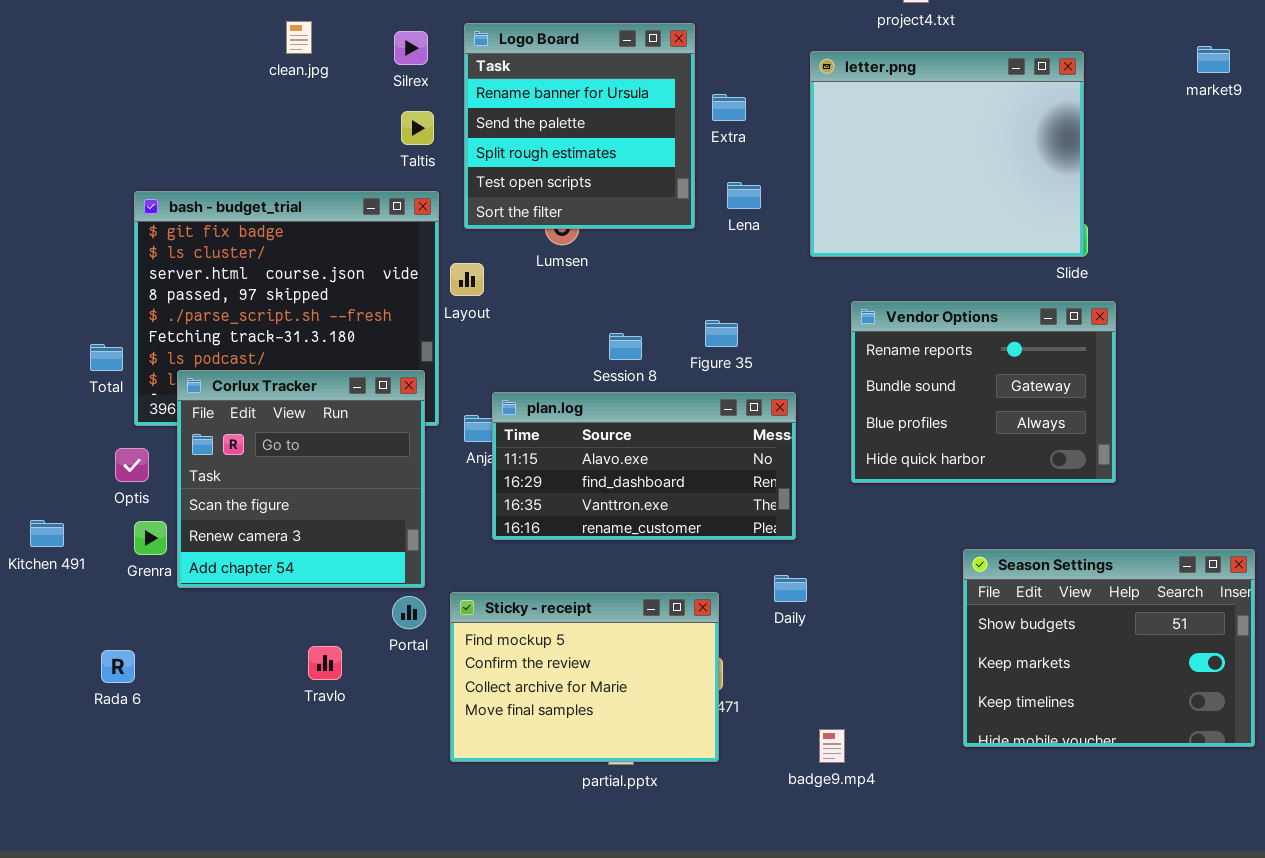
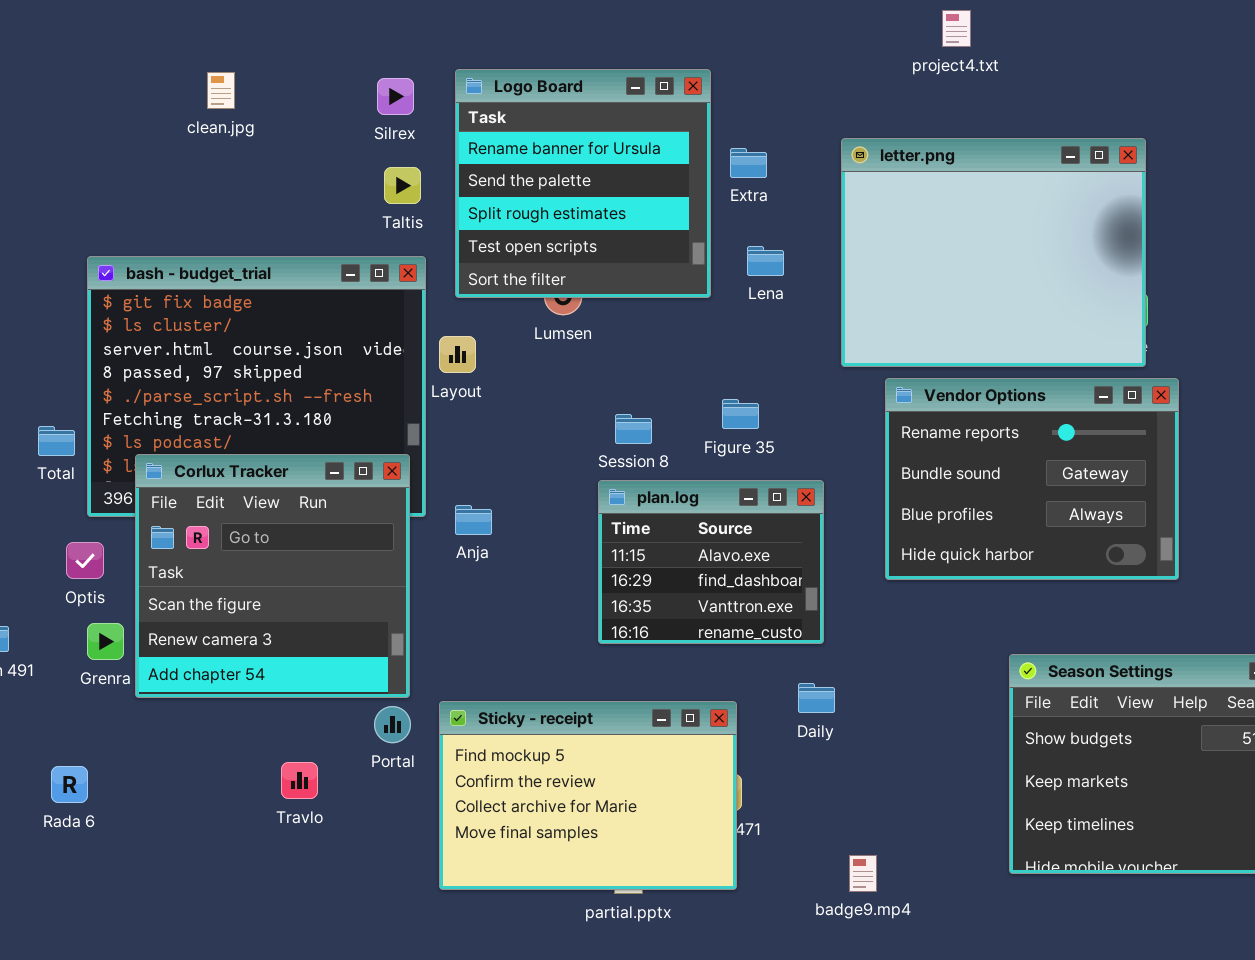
clean.jpg: [286,21,312,54] -> [207,72,235,109], moved
letter.png: [810,51,1084,257] -> [841,138,1146,367], moved
plan.log: [492,392,796,540] -> [598,480,824,644], resized

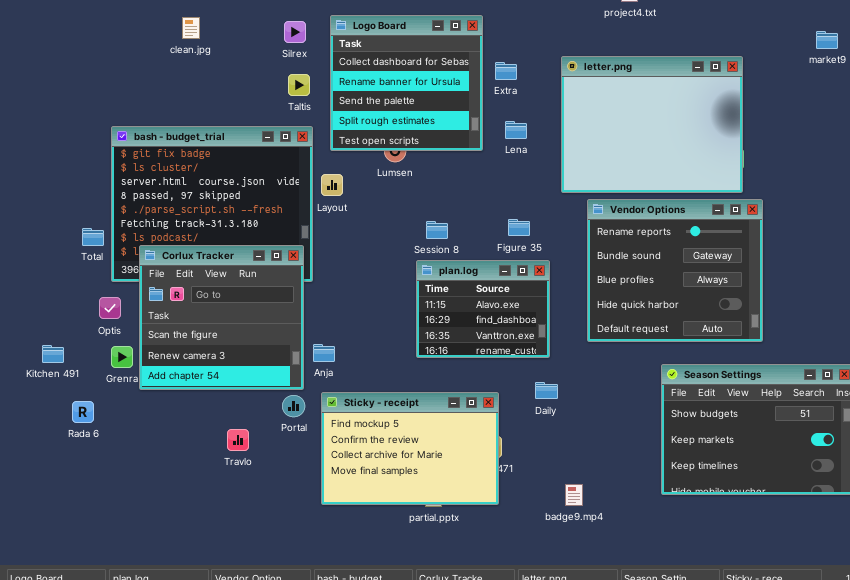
Logo Board: [455,69,711,298] -> [330,15,483,151], scrolled up 1 row
Vendor Options: [885,378,1179,580] -> [587,199,763,342], resized
Figure 35: [722,399,759,429] -> [508,219,530,236], moved
Anja: [455,505,492,535] -> [313,344,335,362], moved
Rada 6: [51,766,88,803] -> [72,401,94,423], moved

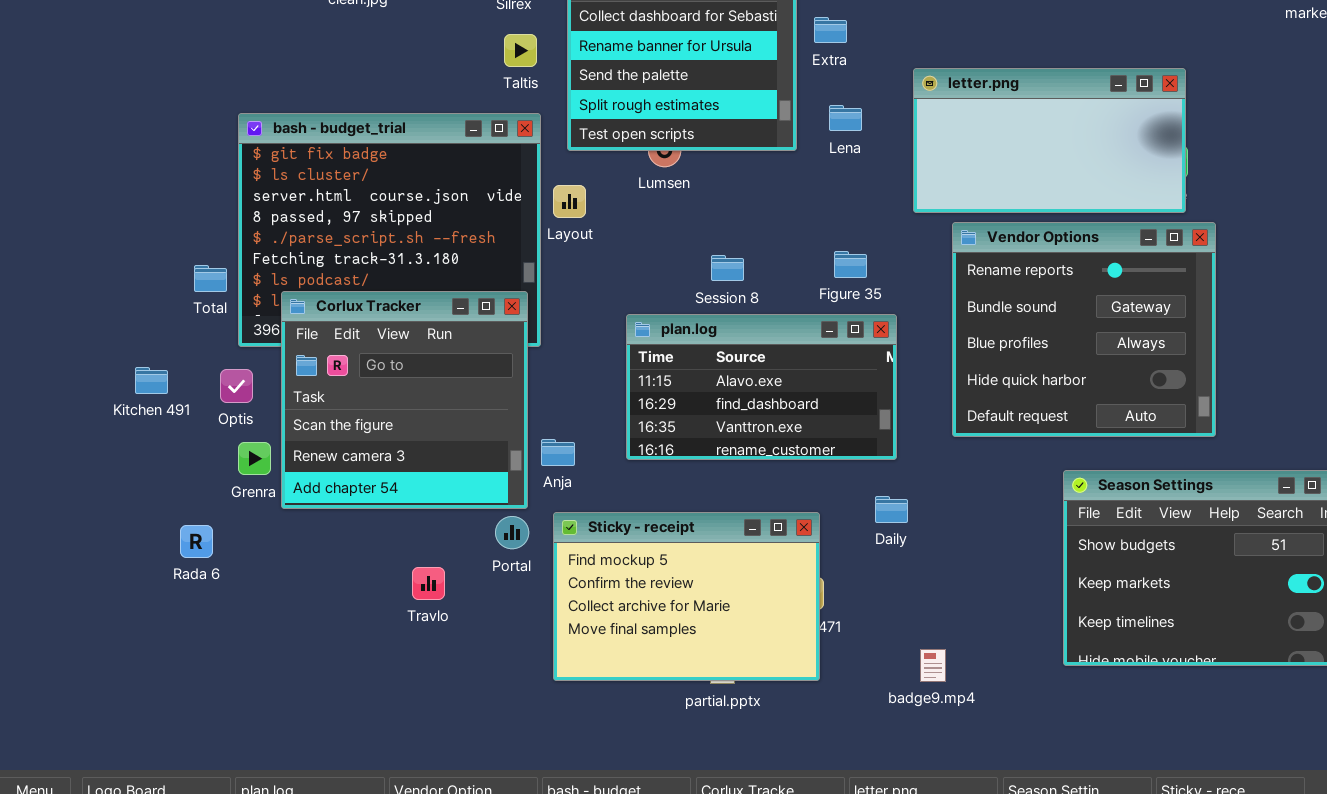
letter.png: [561,56,743,193] -> [913,68,1186,213], resized
plan.log: [416,260,550,358] -> [626,314,897,460], resized
Kitchen 491: [42,345,64,363] -> [135,367,168,394], moved

